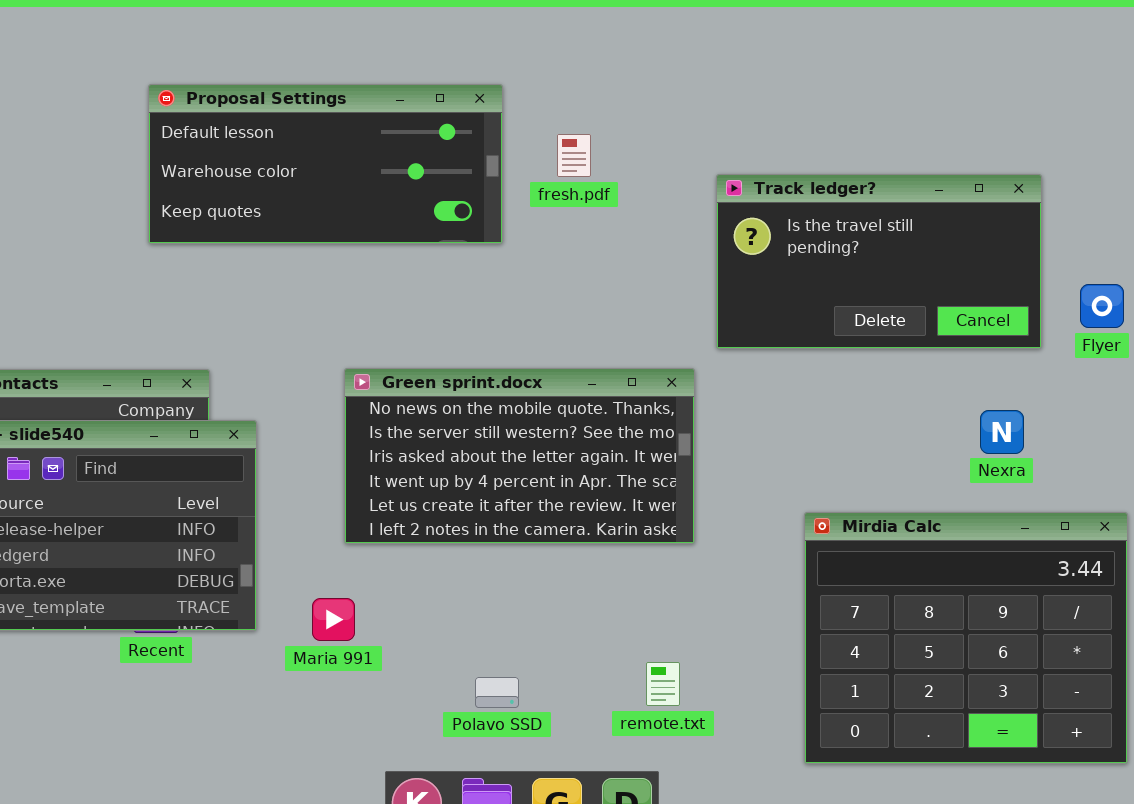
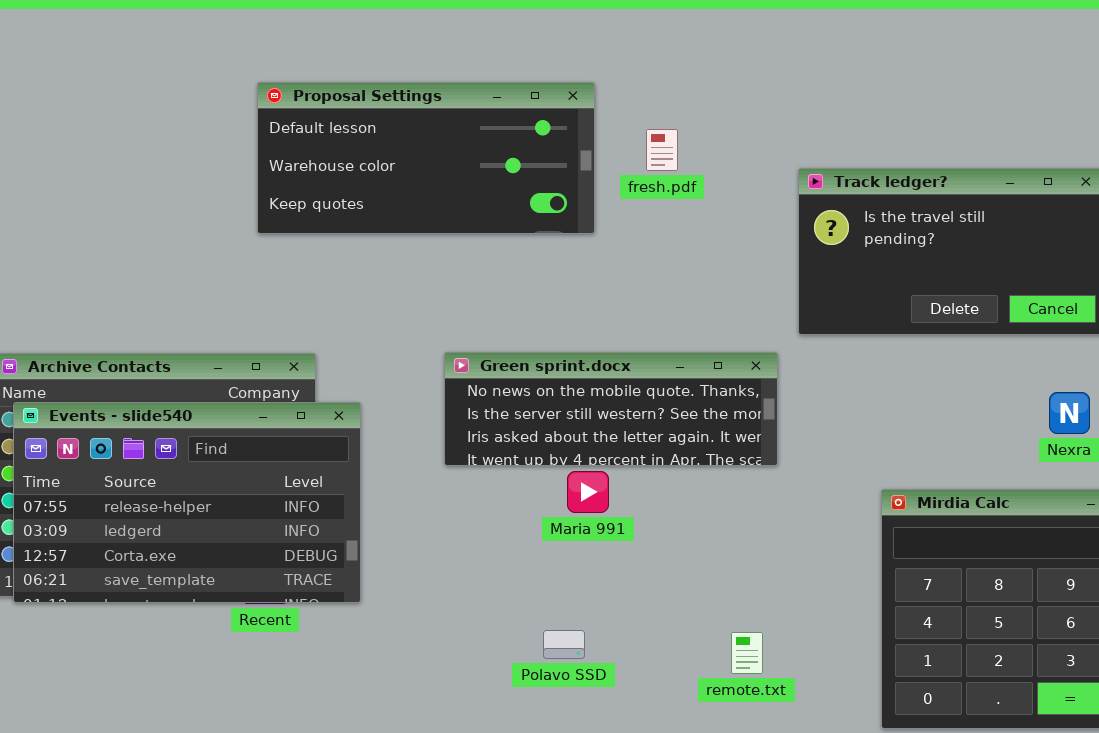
Green sprint.docx: [344,368,695,544] -> [444,352,778,466], resized
Maria 991: [312,598,355,641] -> [567,471,609,513], moved
Polavo SSD: [475,677,519,708] -> [543,630,585,659], moved

